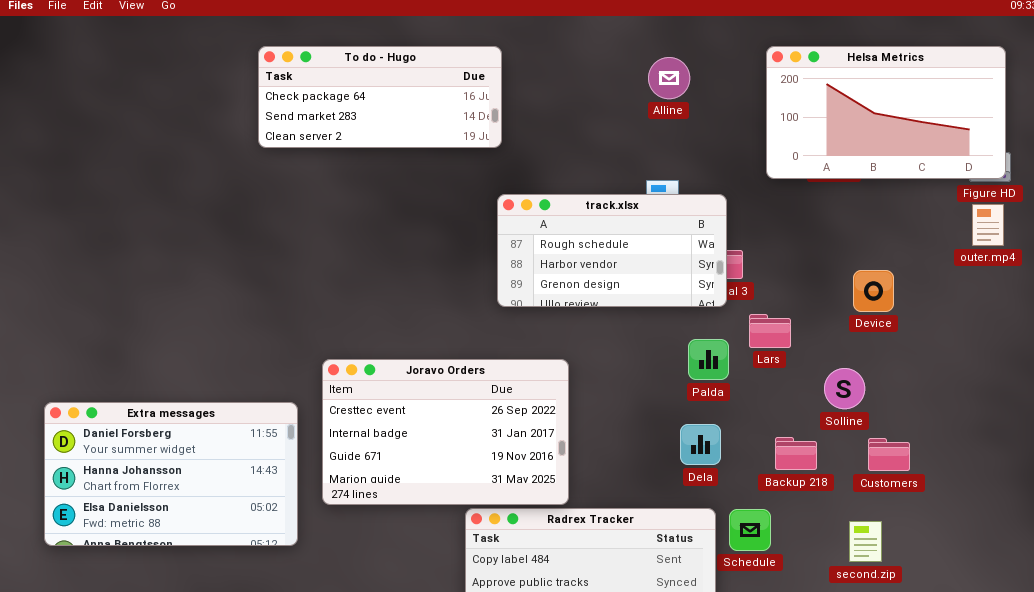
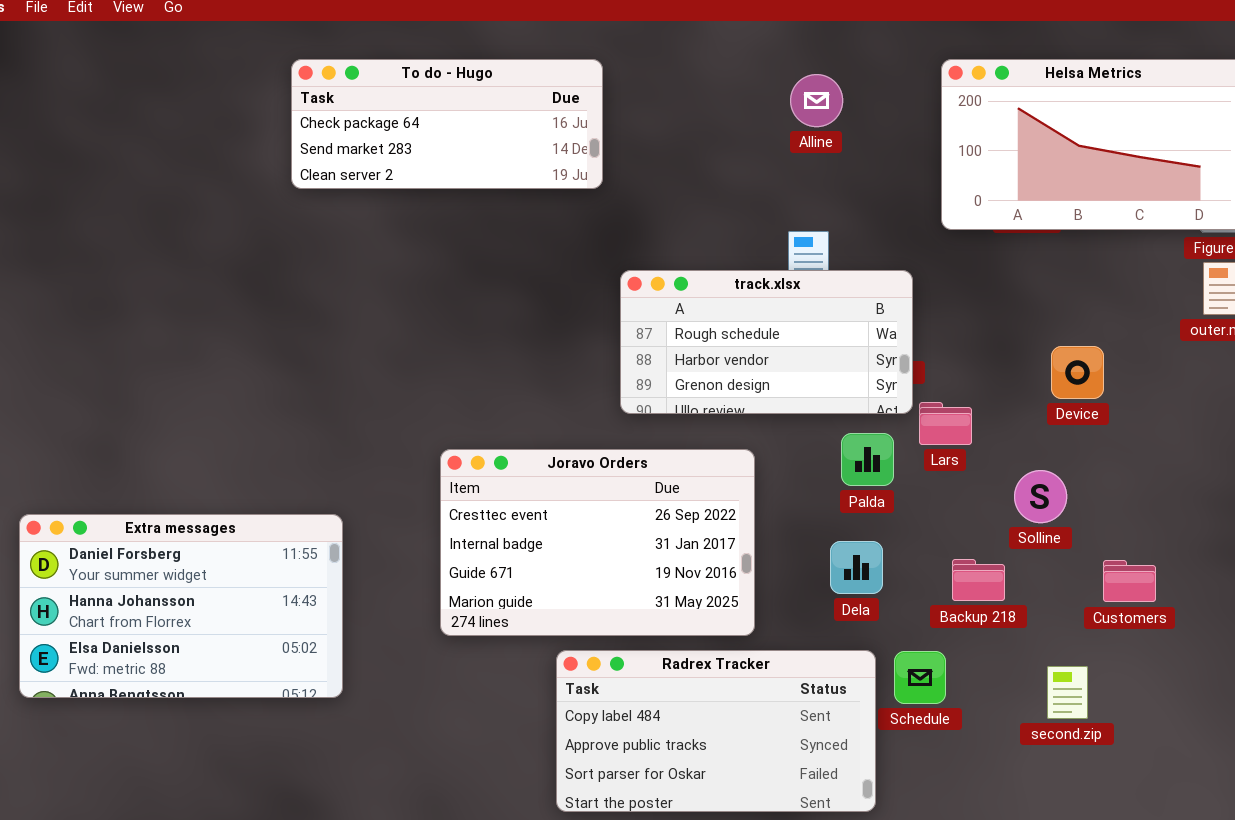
track.xlsx: [497,194,727,307] -> [620,270,913,414], moved
Joravo Orders: [322,359,569,505] -> [440,449,755,636], moved
Customers: [868,438,910,471] -> [1103,560,1156,602], moved

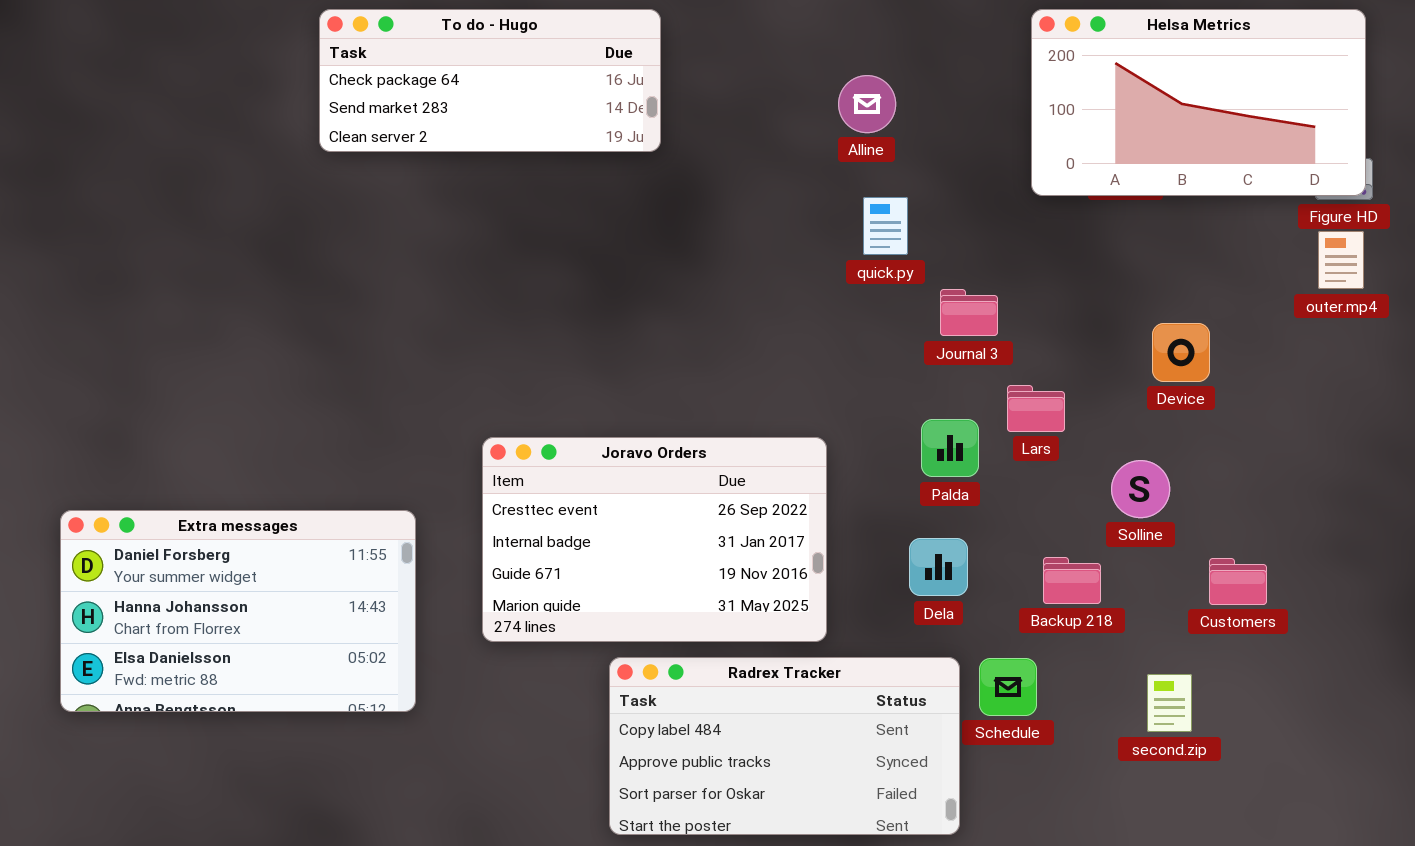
Alline: [790,74,843,127] -> [838,75,896,133], moved
track.xlsx: [620,270,913,414] -> none, closed
Extra messages: [19,514,343,698] -> [60,510,416,712], moved

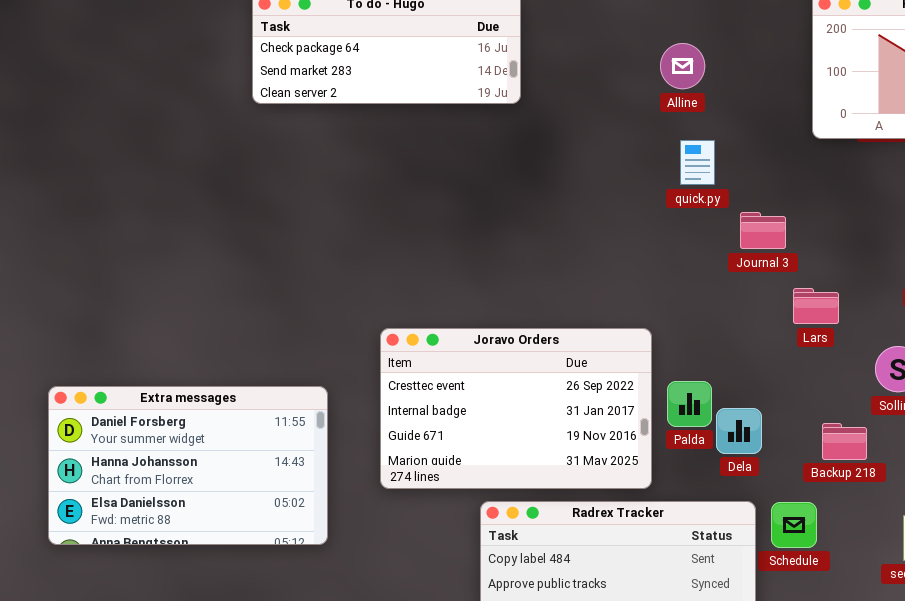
Palda: [921,419,979,477] -> [667,381,712,427], moved

